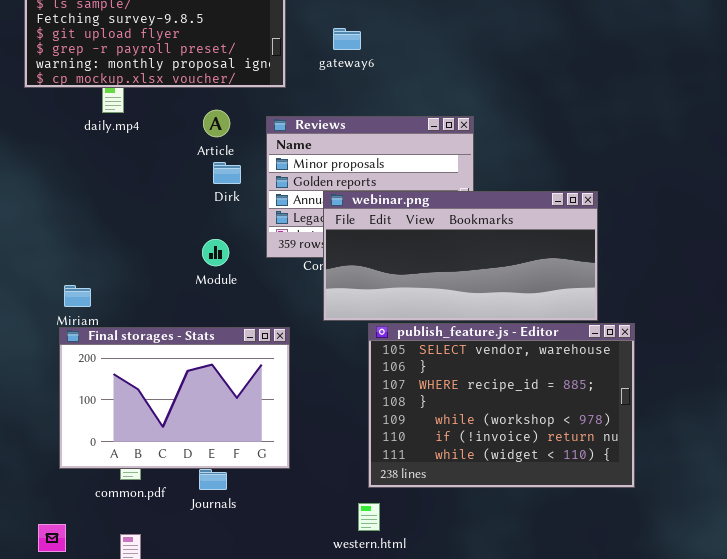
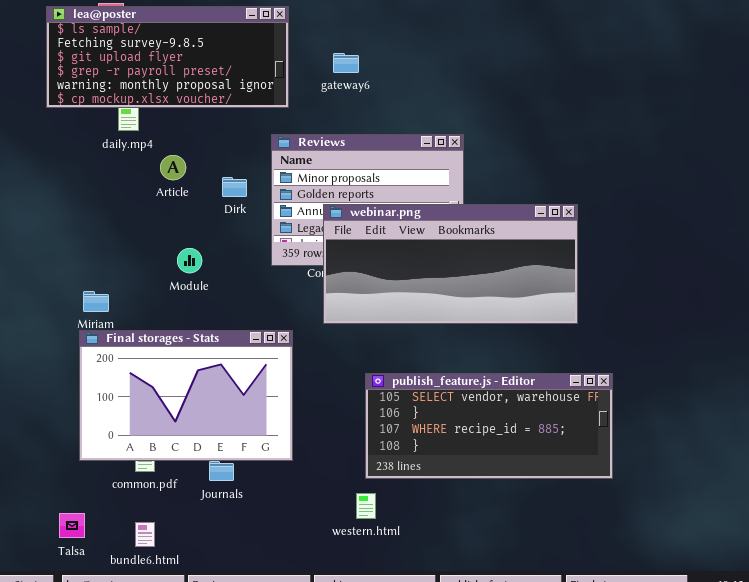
Article: [203,110,230,137] -> [160,155,186,180], moved
Module: [202,239,229,266] -> [177,248,202,273], moved
publish_feature.js - Editor: [368,323,635,488] -> [365,373,613,479], resized

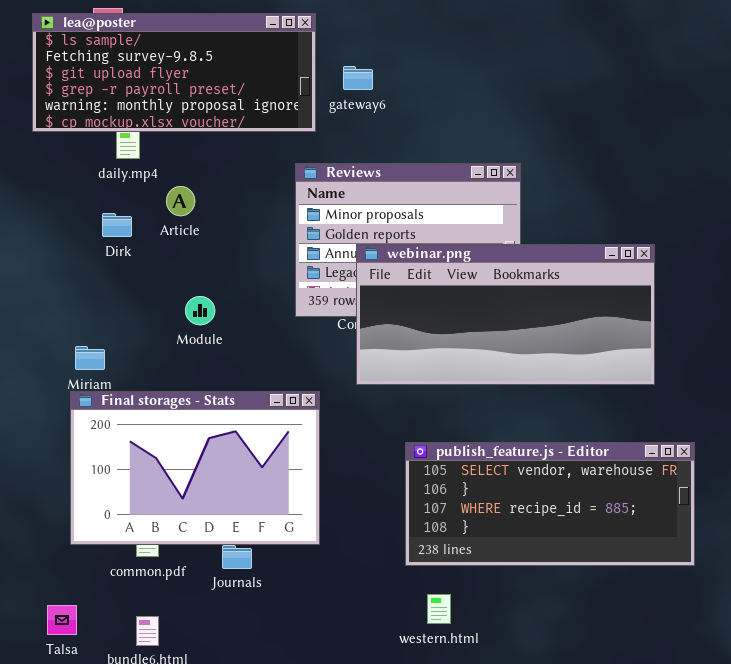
gateway6: [333,53,359,73] -> [343,66,373,90], moved
Dirk: [222,177,247,197] -> [102,213,132,237], moved
western.html: [356,493,376,519] -> [427,594,451,624], moved

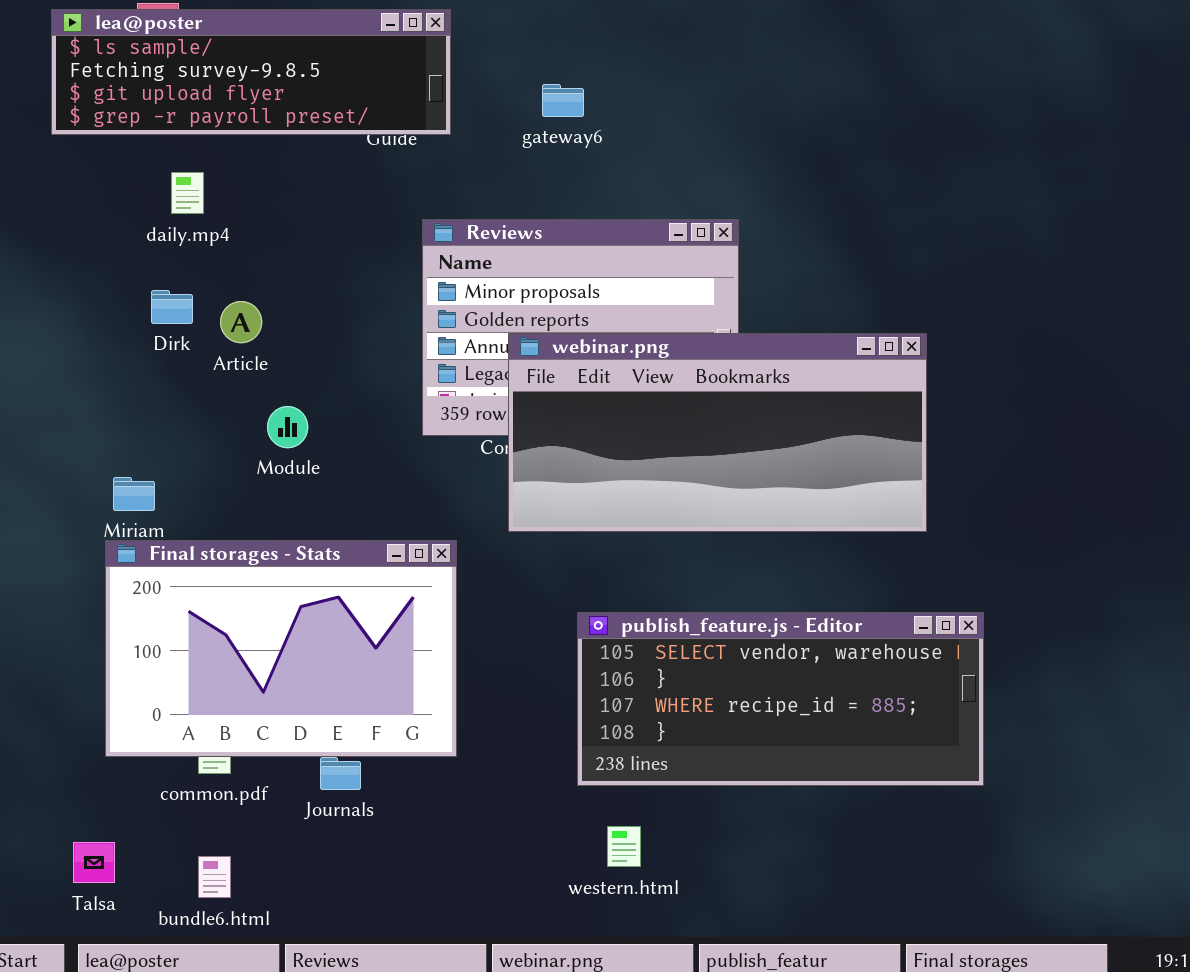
lea@poster: [32,13,316,132] -> [51,9,451,135], resized
gateway6: [343,66,373,90] -> [542,84,584,117], moved
Article: [166,186,195,216] -> [220,301,262,343], moved

